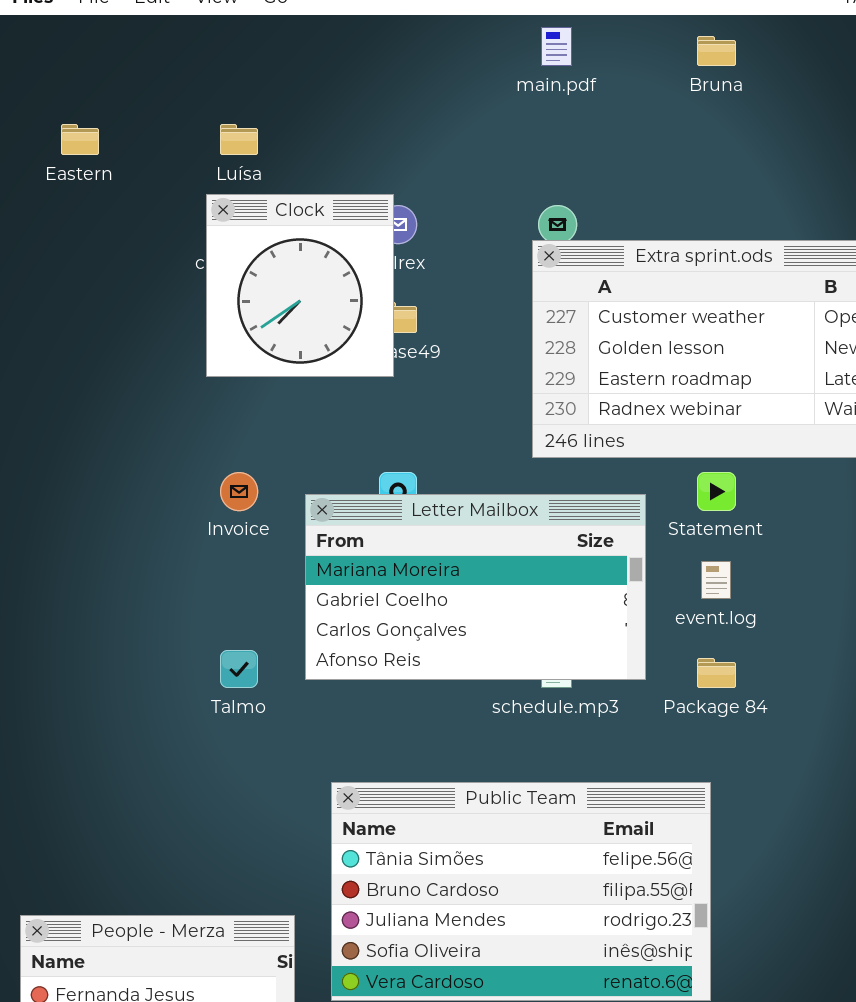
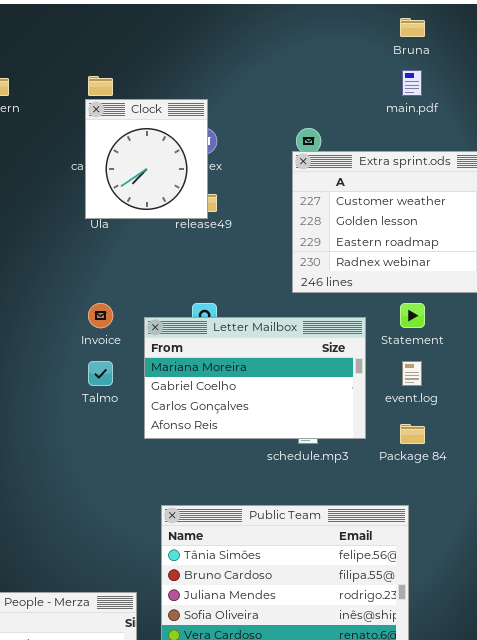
main.pdf: [541,27,572,66] -> [402,70,422,96], moved
Clock: [206,194,394,377] -> [85,99,208,219], moved
Talmo: [220,650,258,688] -> [88,361,113,386], moved

